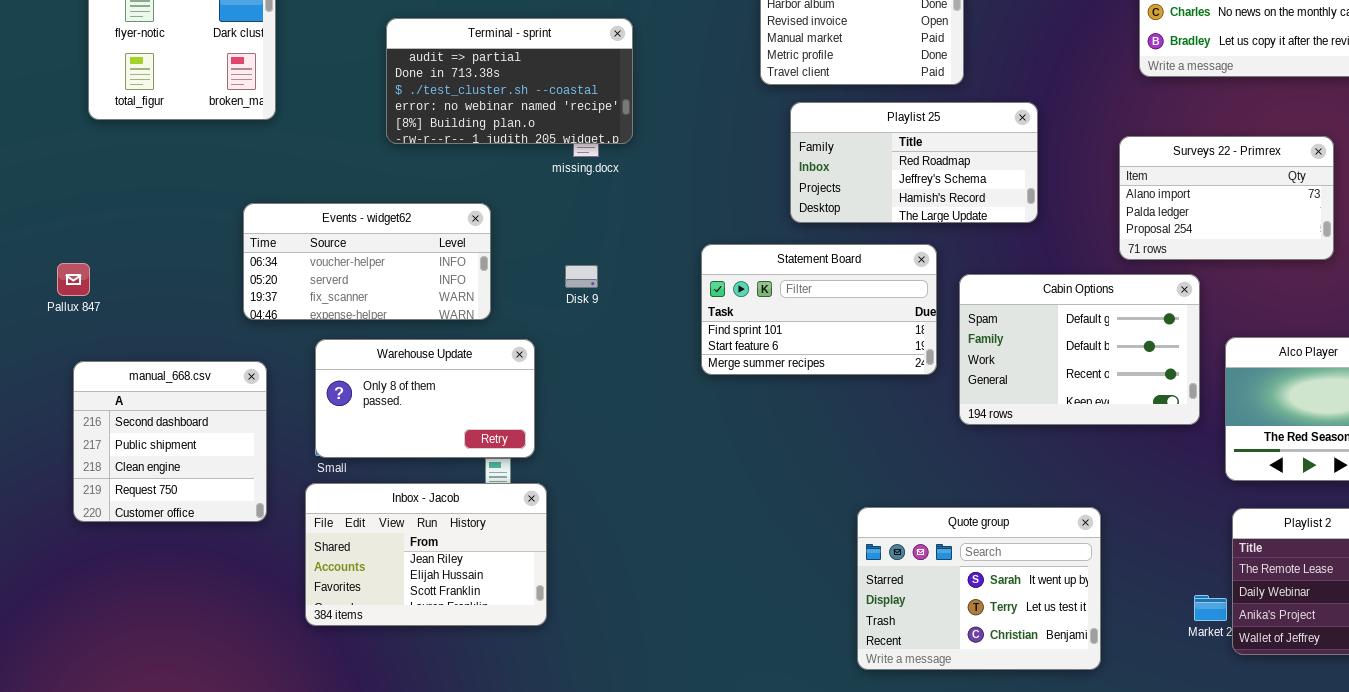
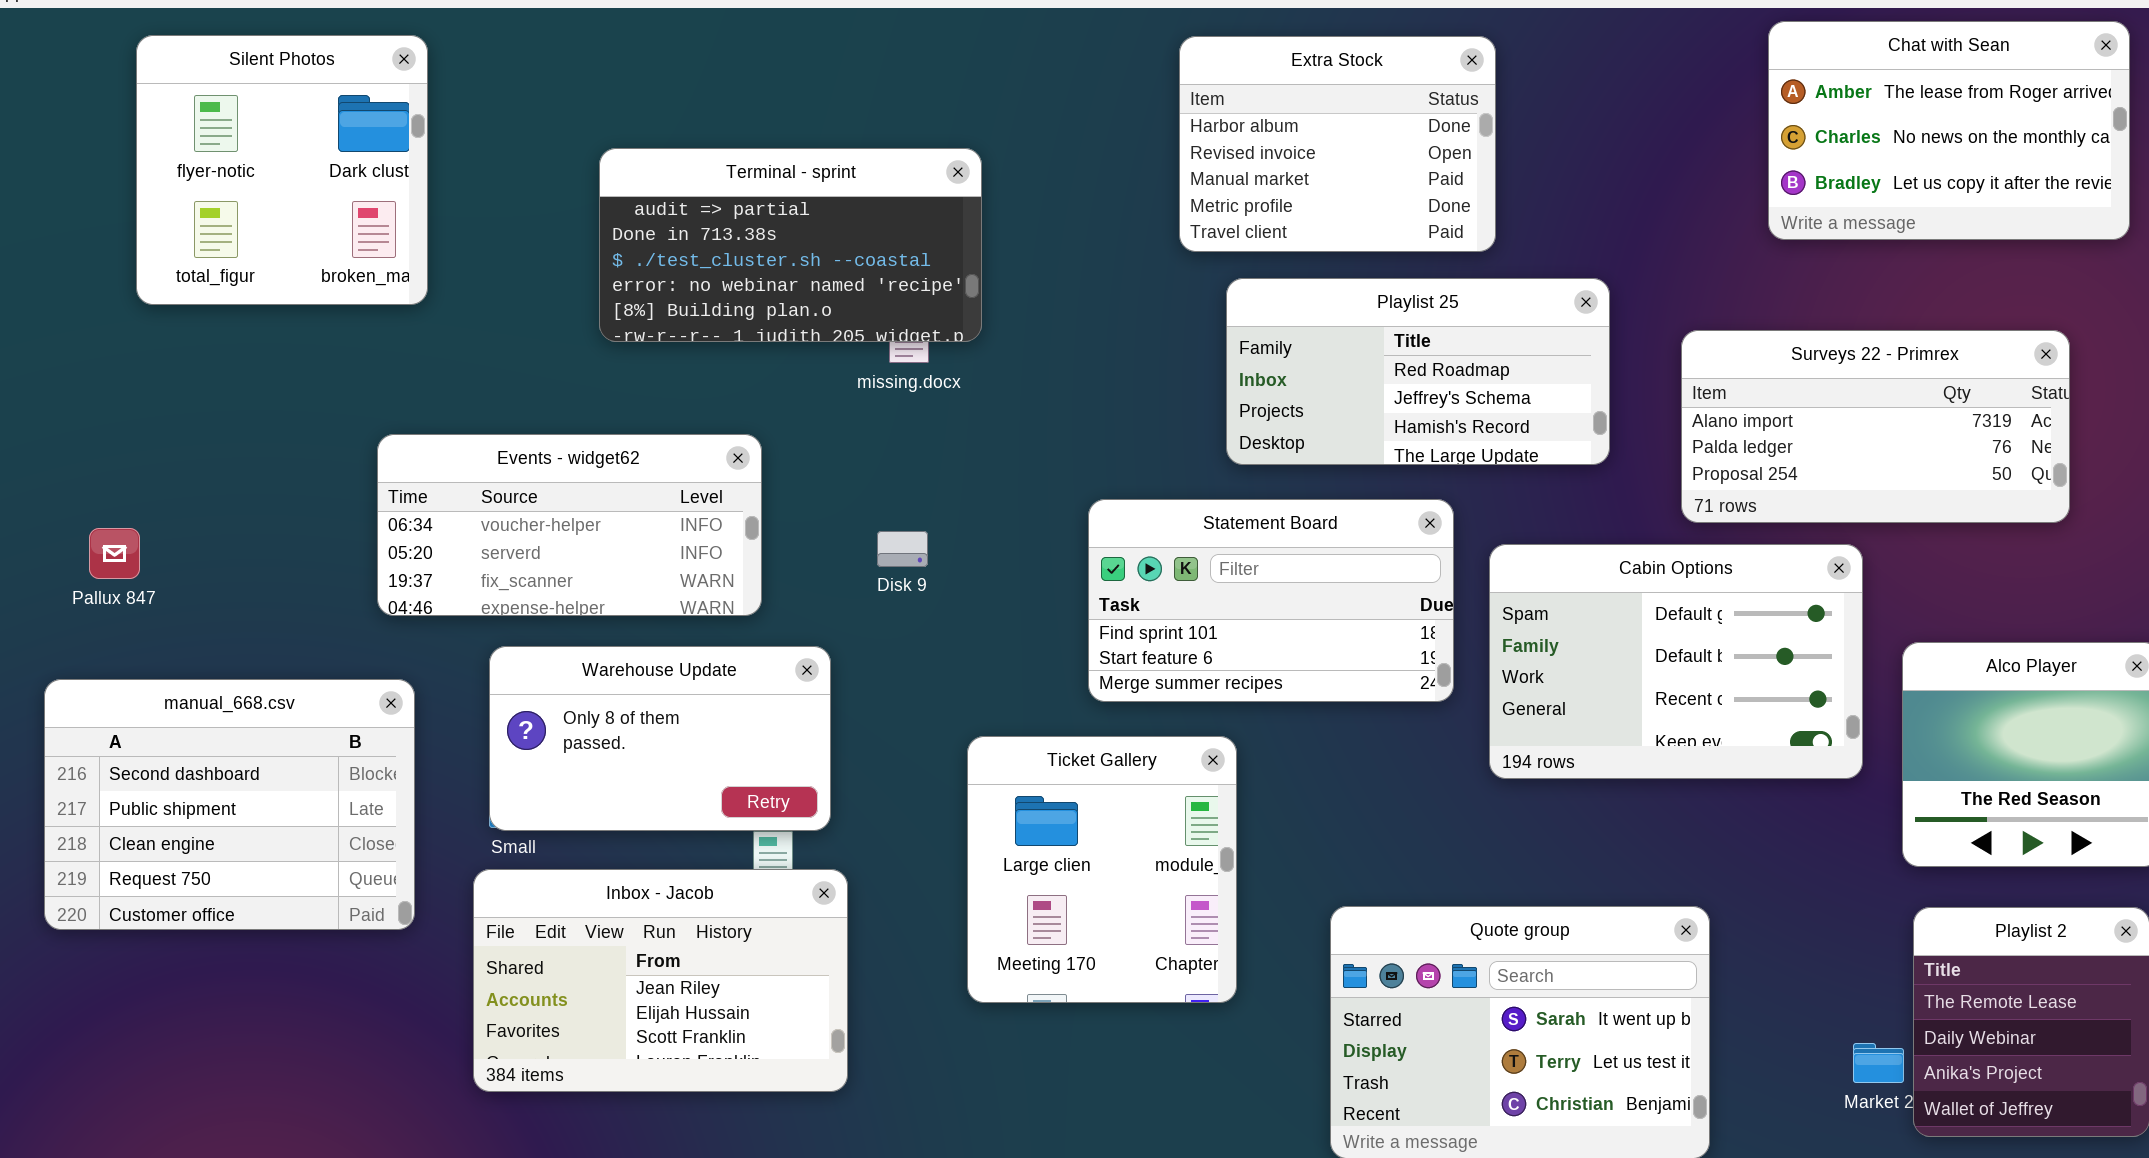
Surveys 22 - Primrex: [1119,136,1334,260] -> [1681,330,2070,523], resized
manual_668.csv: [73,361,267,522] -> [44,679,415,930], resized
Ticket Gallery: none -> [967,736,1237,1003], opened

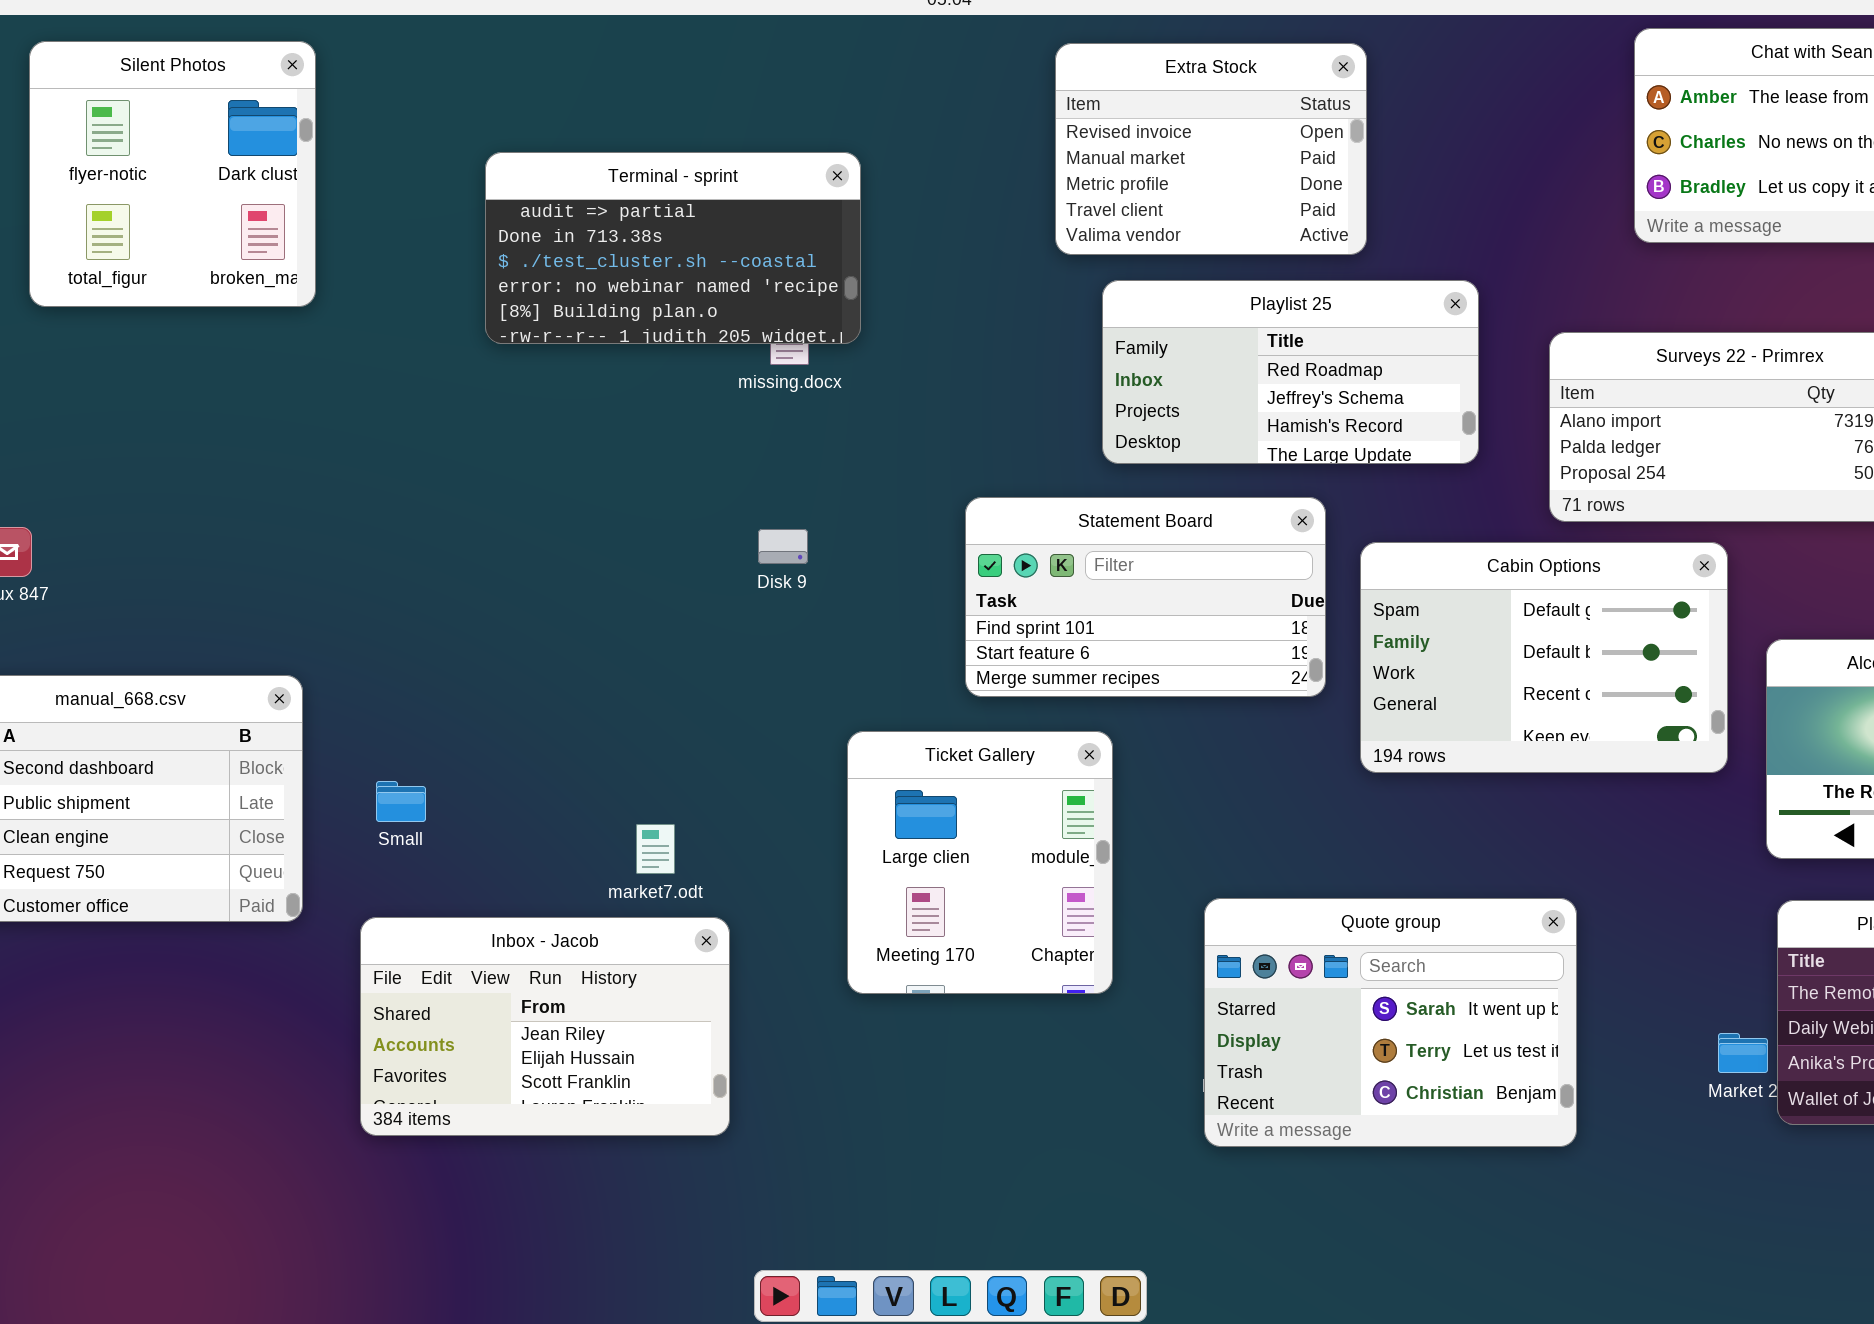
Extra Stock: [1179,36,1496,252] -> [1055,43,1367,255], scrolled down 1 row
Events - widget62: [377,434,762,616] -> none, closed
Warehouse Update: [489,646,831,831] -> none, closed
Inbox - Jacob: [473,869,848,1092] -> [360,917,730,1136], moved

